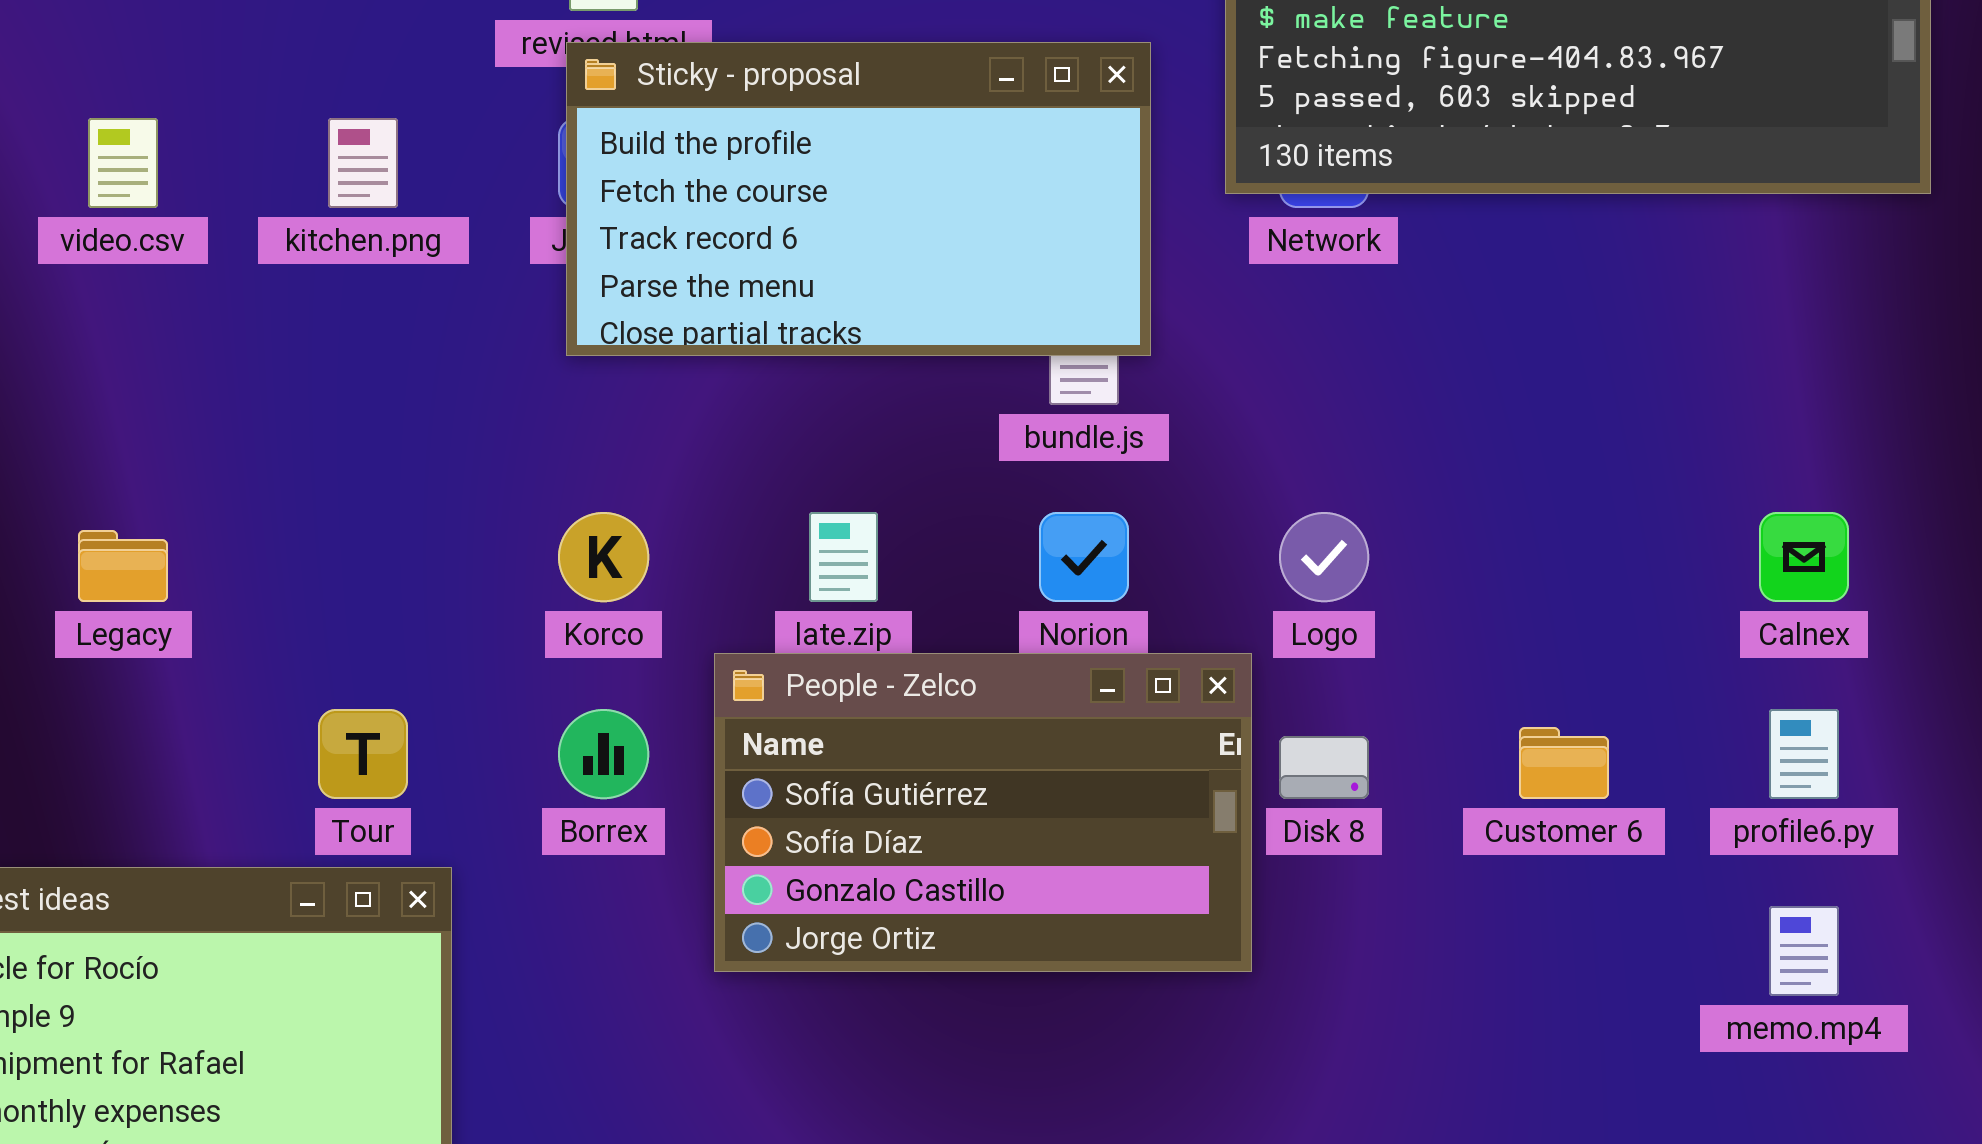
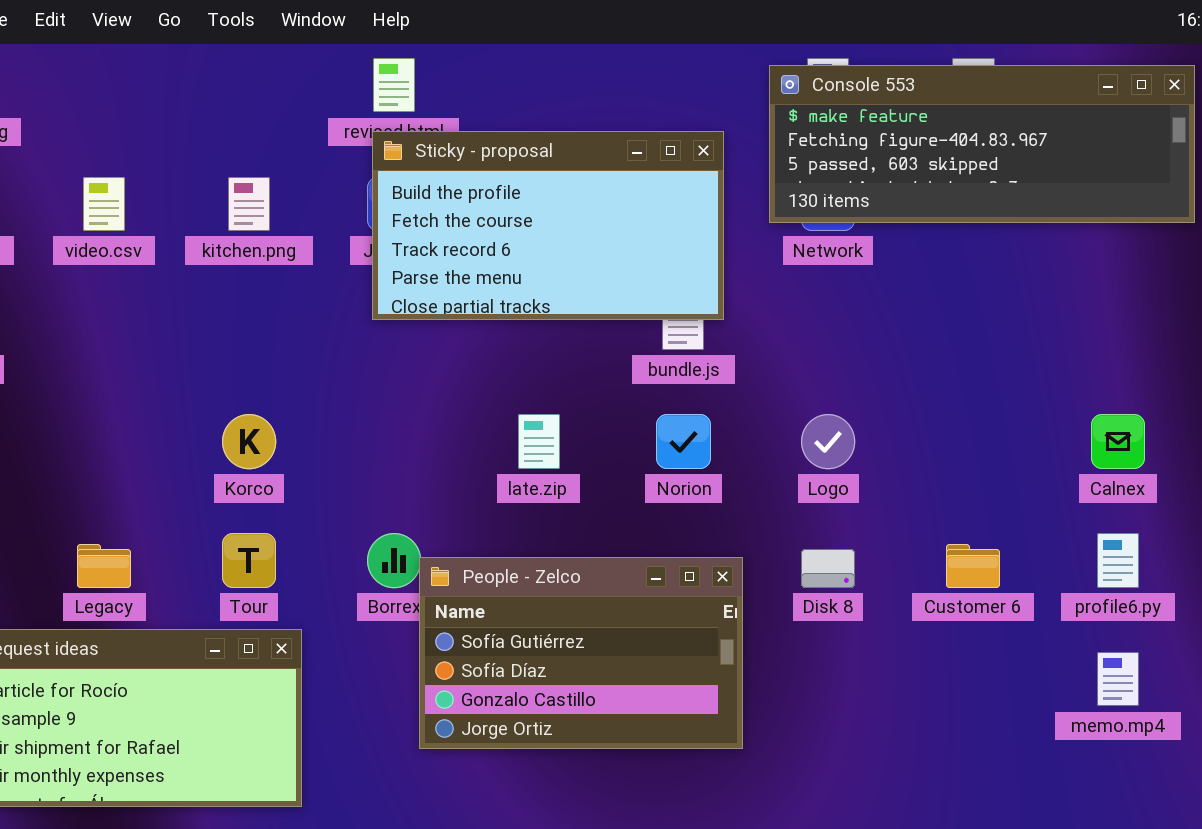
Korco: [558,512,649,602] -> [222,414,276,469], moved
Legacy: [78,530,168,602] -> [77,544,131,588], moved
People - Zelco: [714,653,1252,972] -> [419,557,743,749], moved

